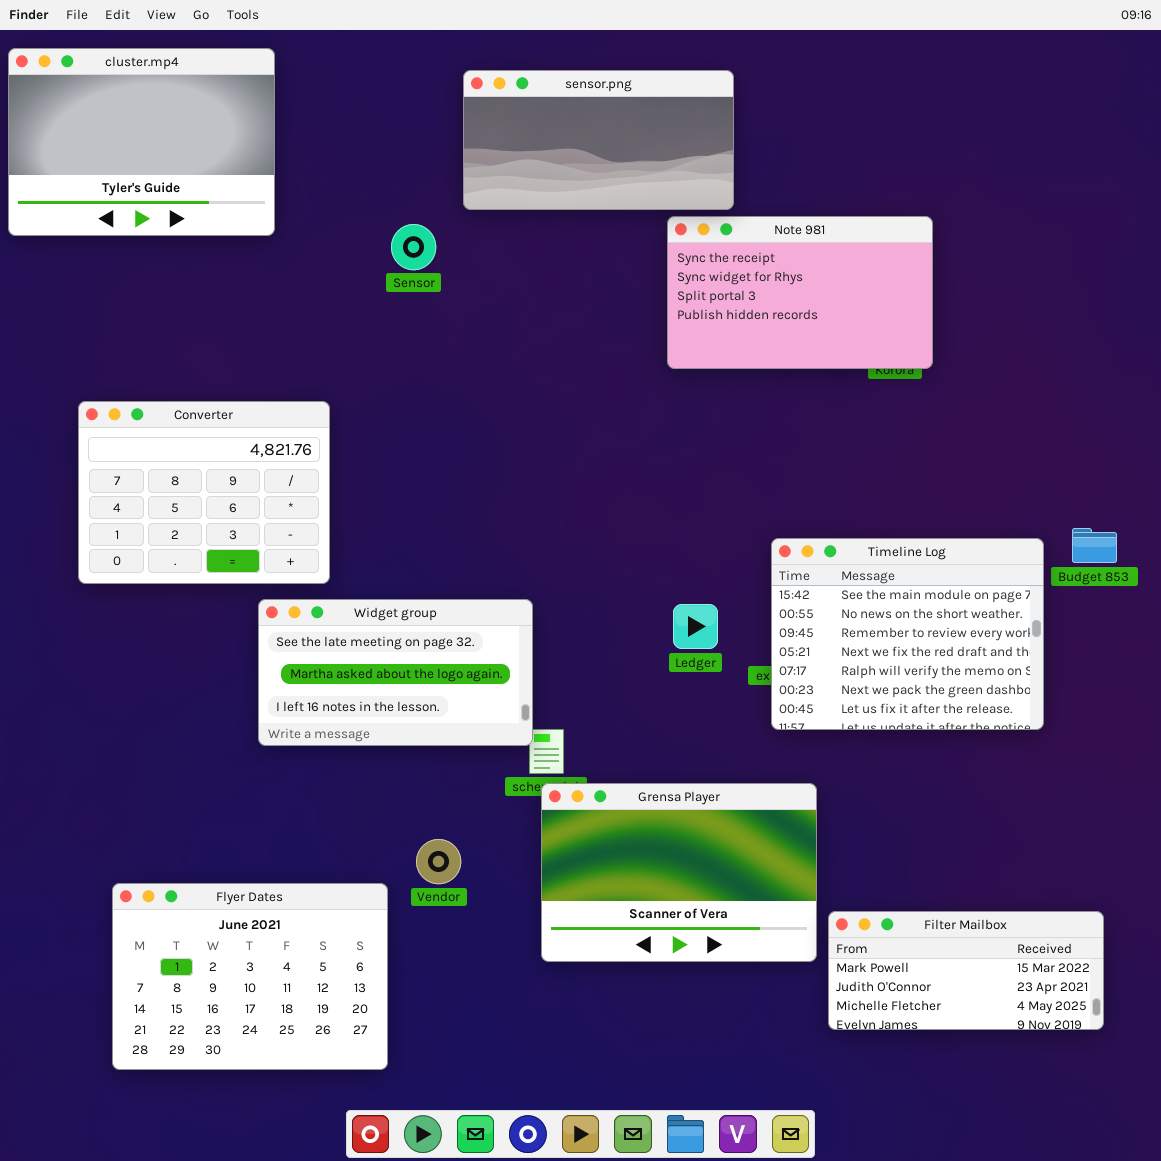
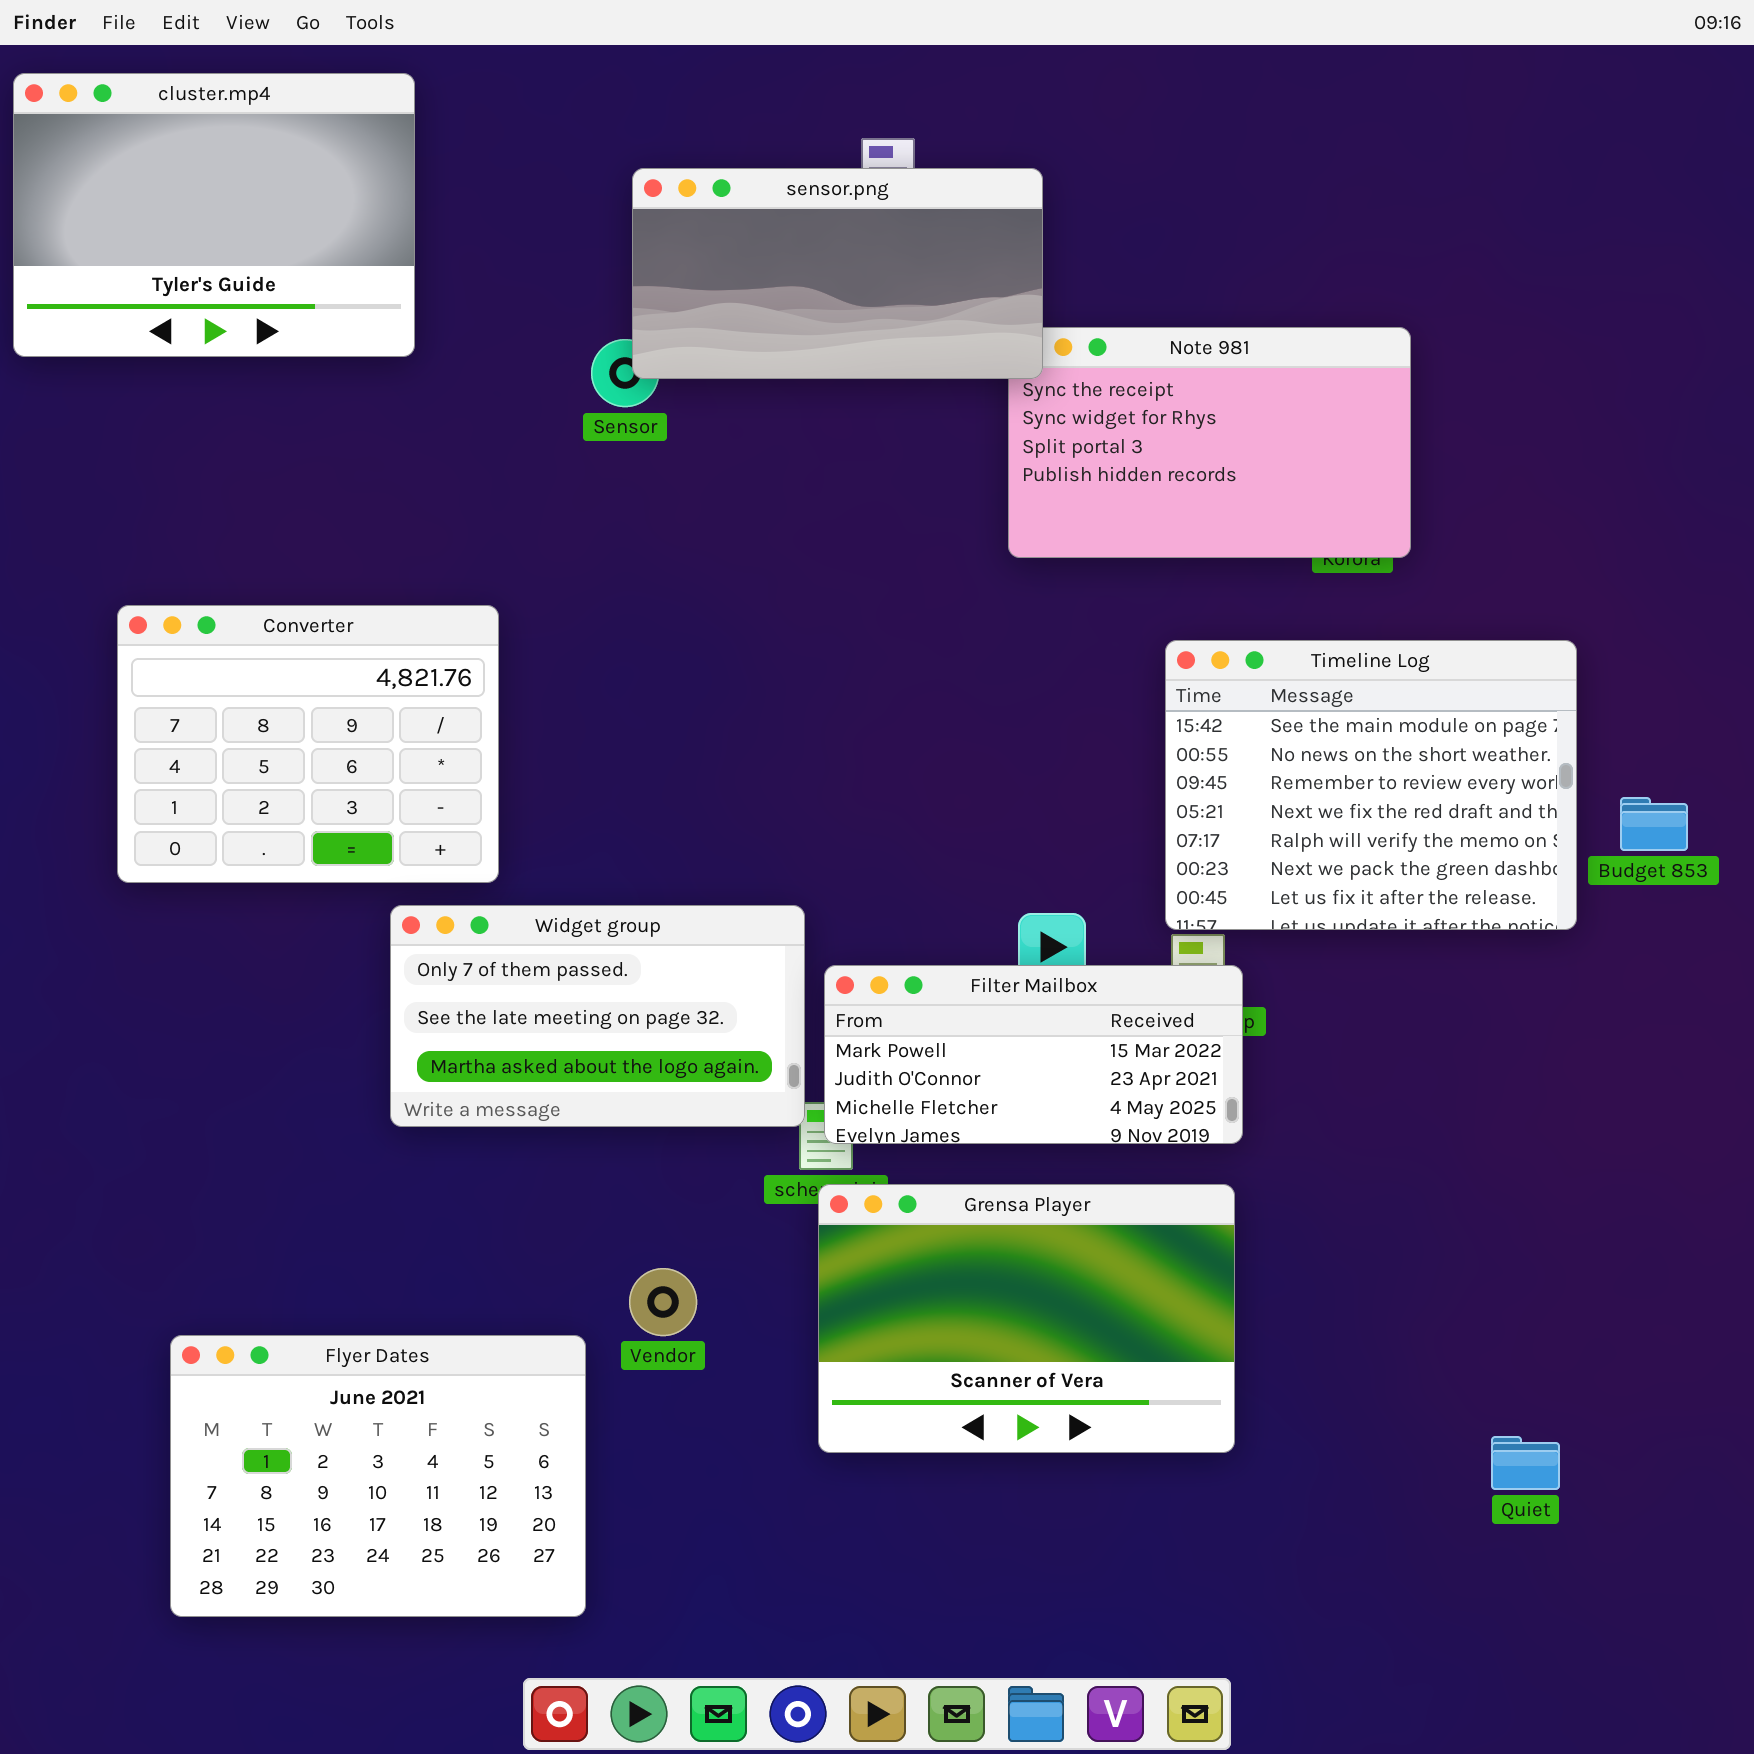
sensor.png: [463,70,734,210] -> [632,168,1043,379], moved
Timeline Log: [771,538,1044,730] -> [1165,640,1577,930], moved
Widget group: [258,599,533,746] -> [390,905,805,1127], scrolled up 1 row
Filter Mailbox: [828,911,1104,1030] -> [824,965,1243,1144], moved

